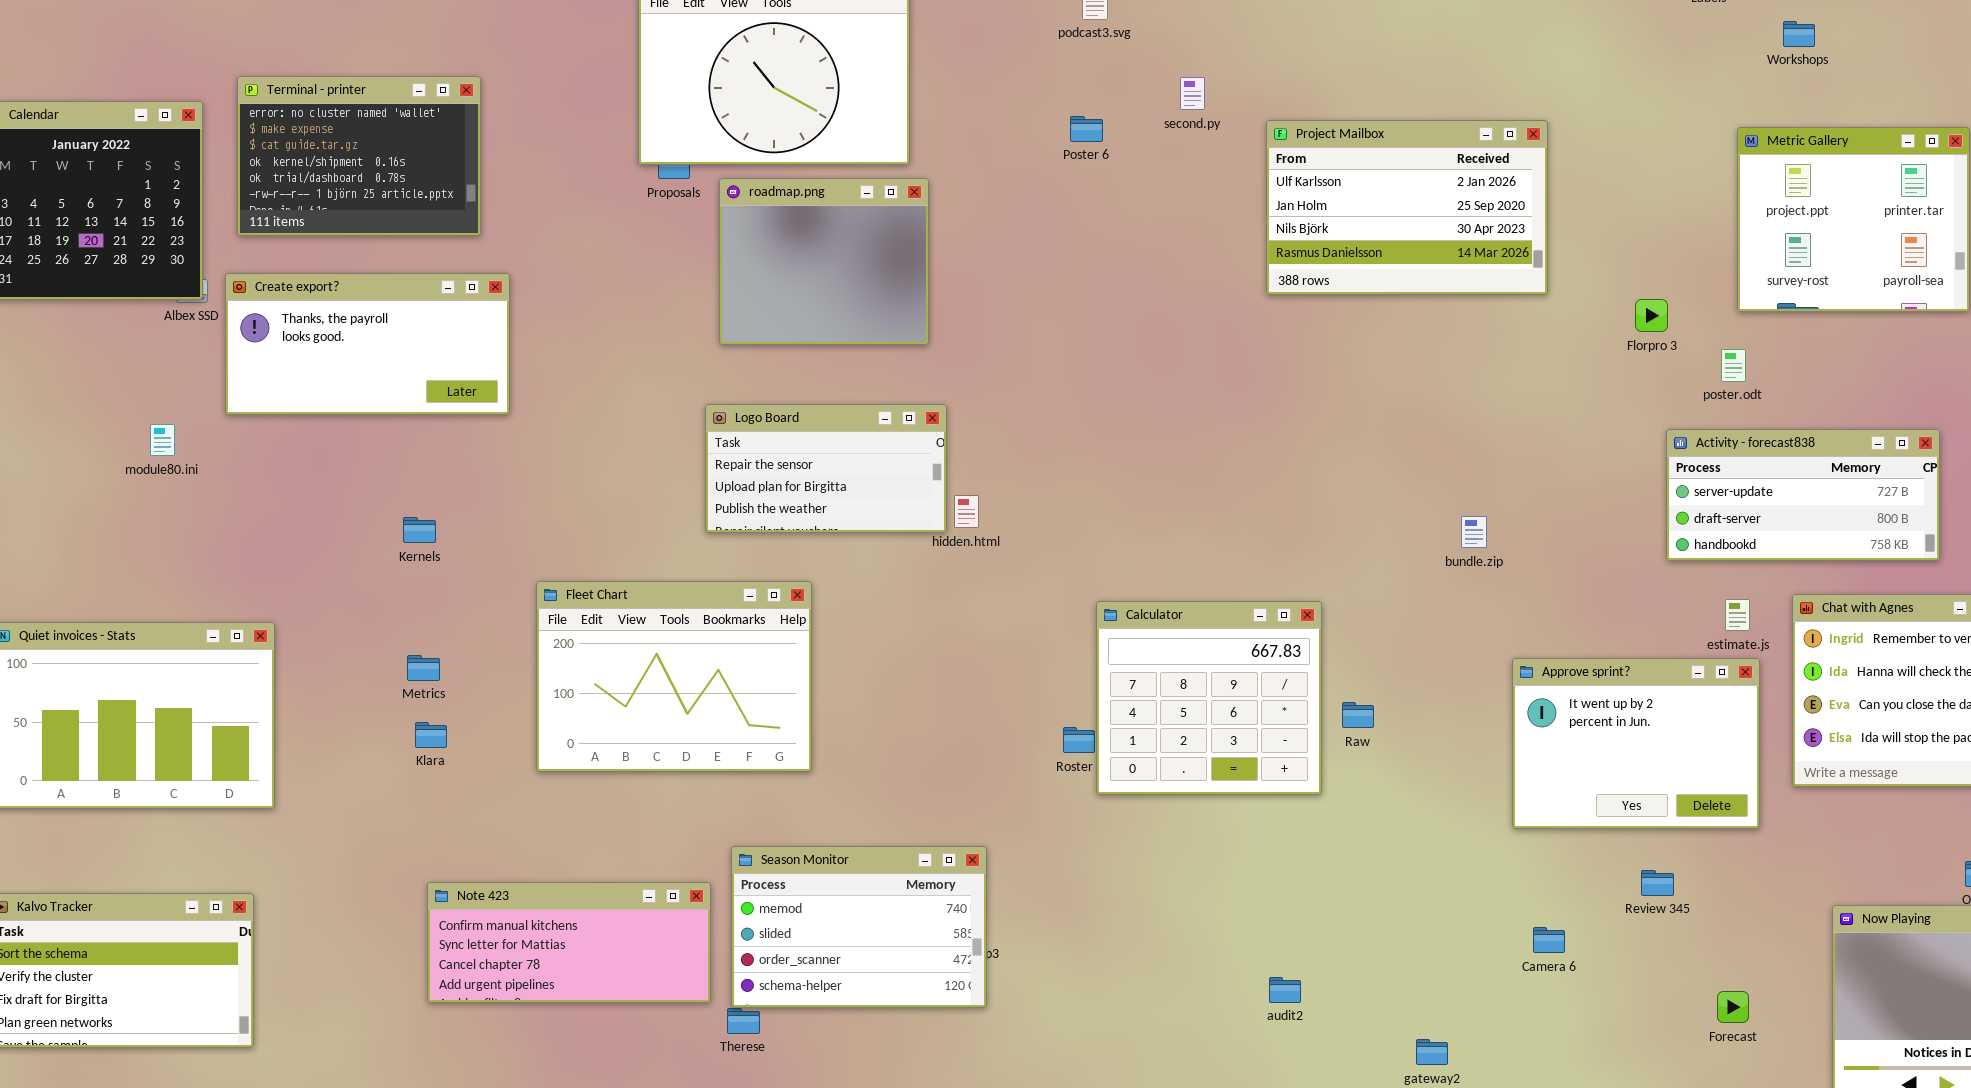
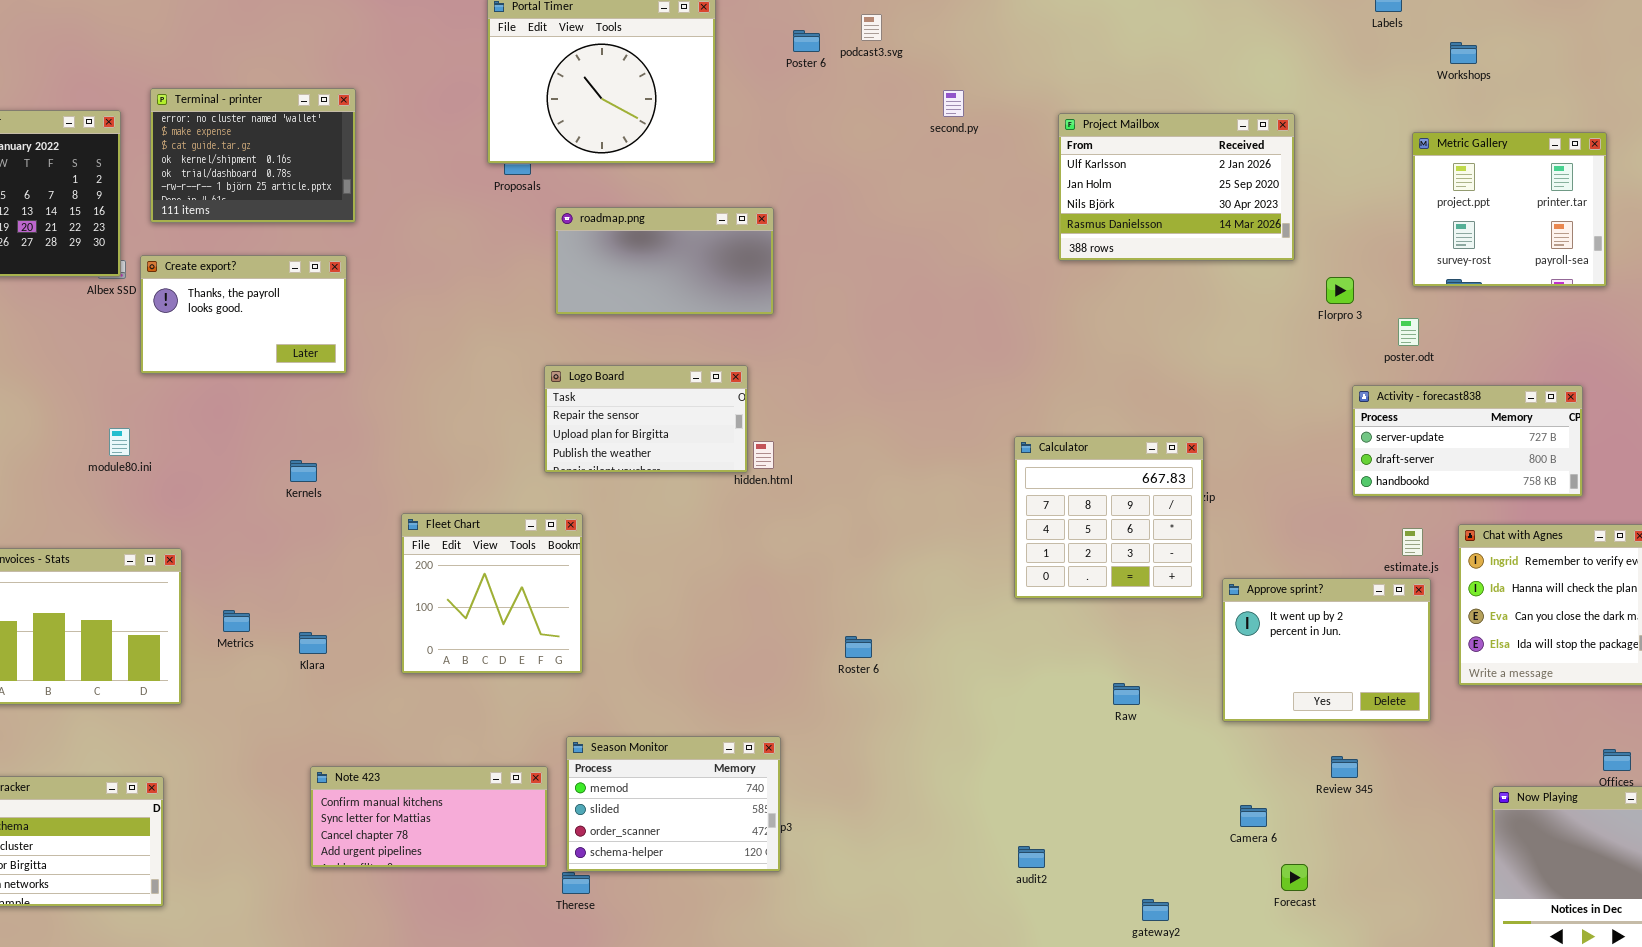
Poster 6: [1070,116,1103,142] -> [793,30,820,52], moved
Project Mailbox: [1266,120,1548,295] -> [1058,113,1295,261], moved
roadmap.png: [719,178,929,345] -> [555,207,774,315], resized
Create export?: [225,273,510,415] -> [140,255,347,374], resized
module80.ini: [150,424,175,456] -> [109,428,130,456], moved
Fleet Chart: [536,581,812,772] -> [401,513,583,674], resized
Calculator: [1096,601,1322,795] -> [1014,436,1204,599], moved
Metrics: [407,655,440,681] -> [223,610,250,632], moved
Raw: [1342,702,1374,728] -> [1113,683,1140,705], moved
Forecast: [1717,991,1749,1023] -> [1281,864,1308,891], moved

